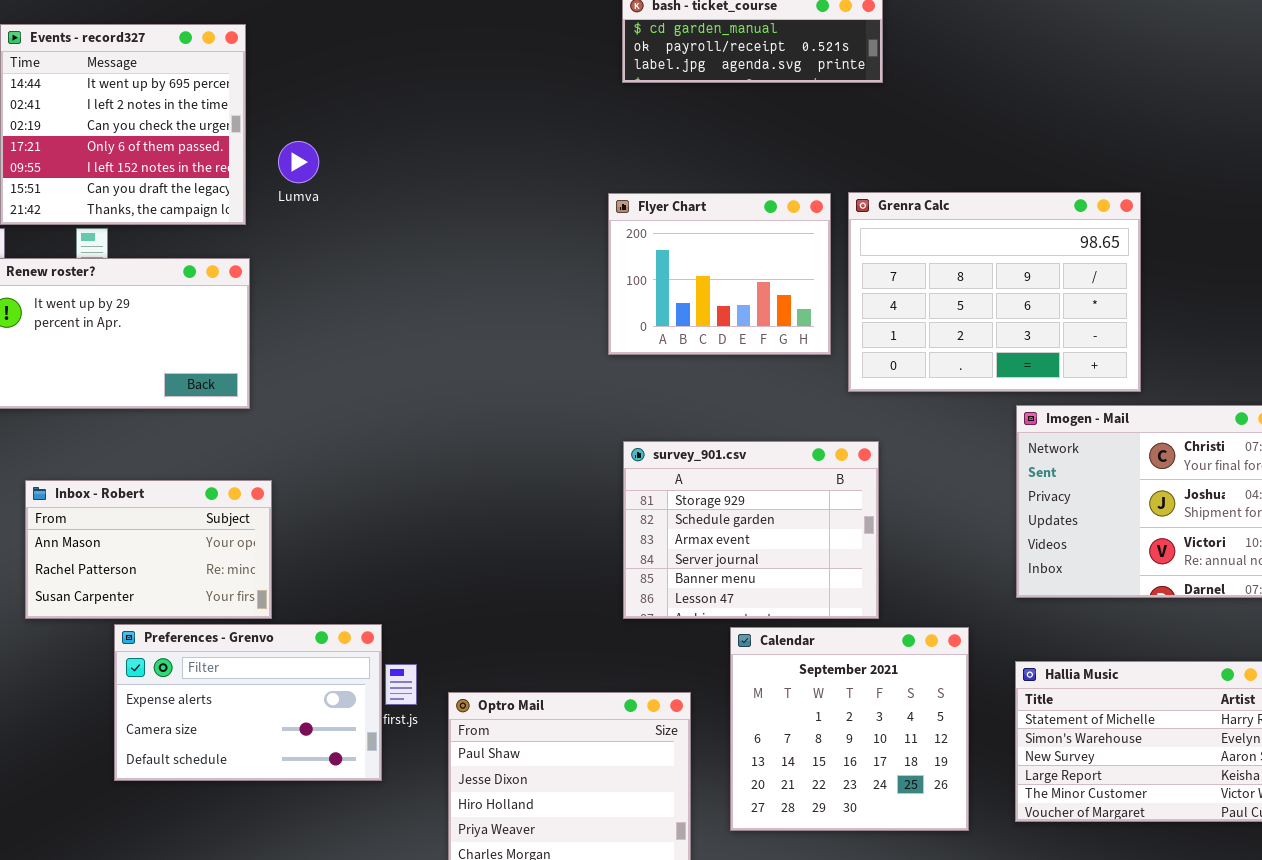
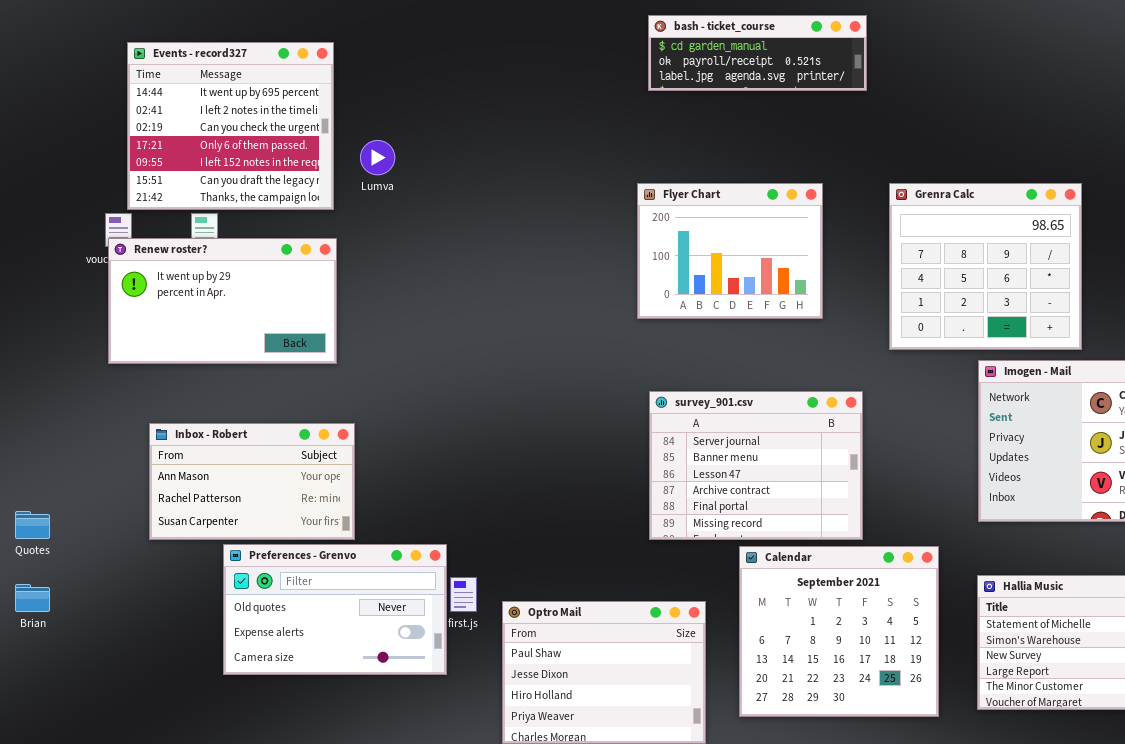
Grenra Calc: [848,192,1141,392] -> [889,183,1082,350], resized
survey_901.csv: [623,441,879,619] -> [649,391,863,540], scrolled down 3 rows
Preferences - Grenvo: [114,624,382,781] -> [223,544,447,675], scrolled up 1 row

